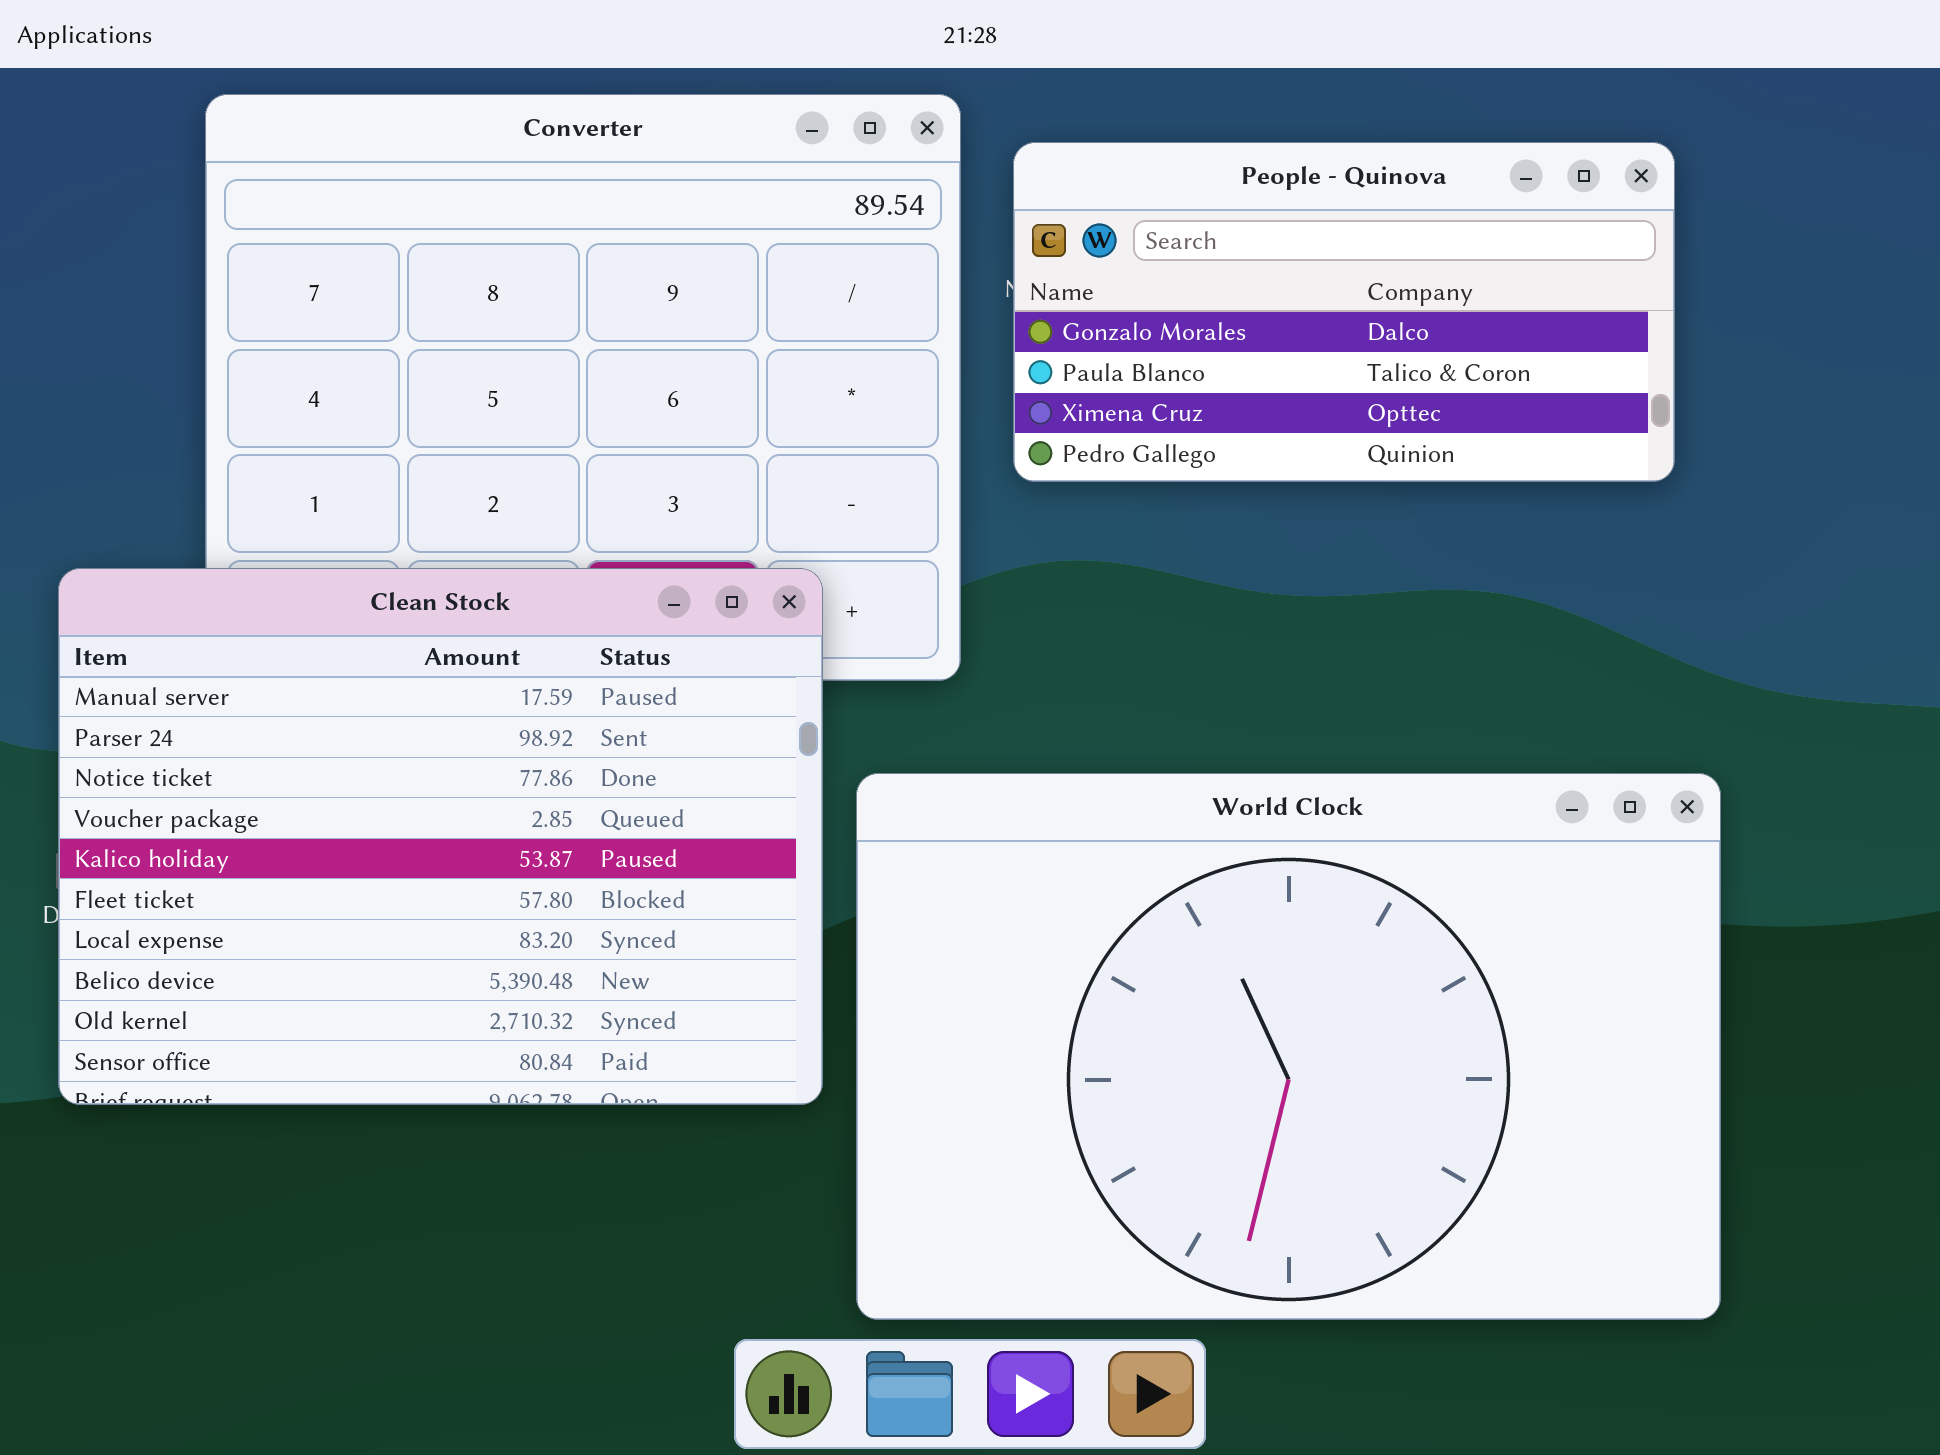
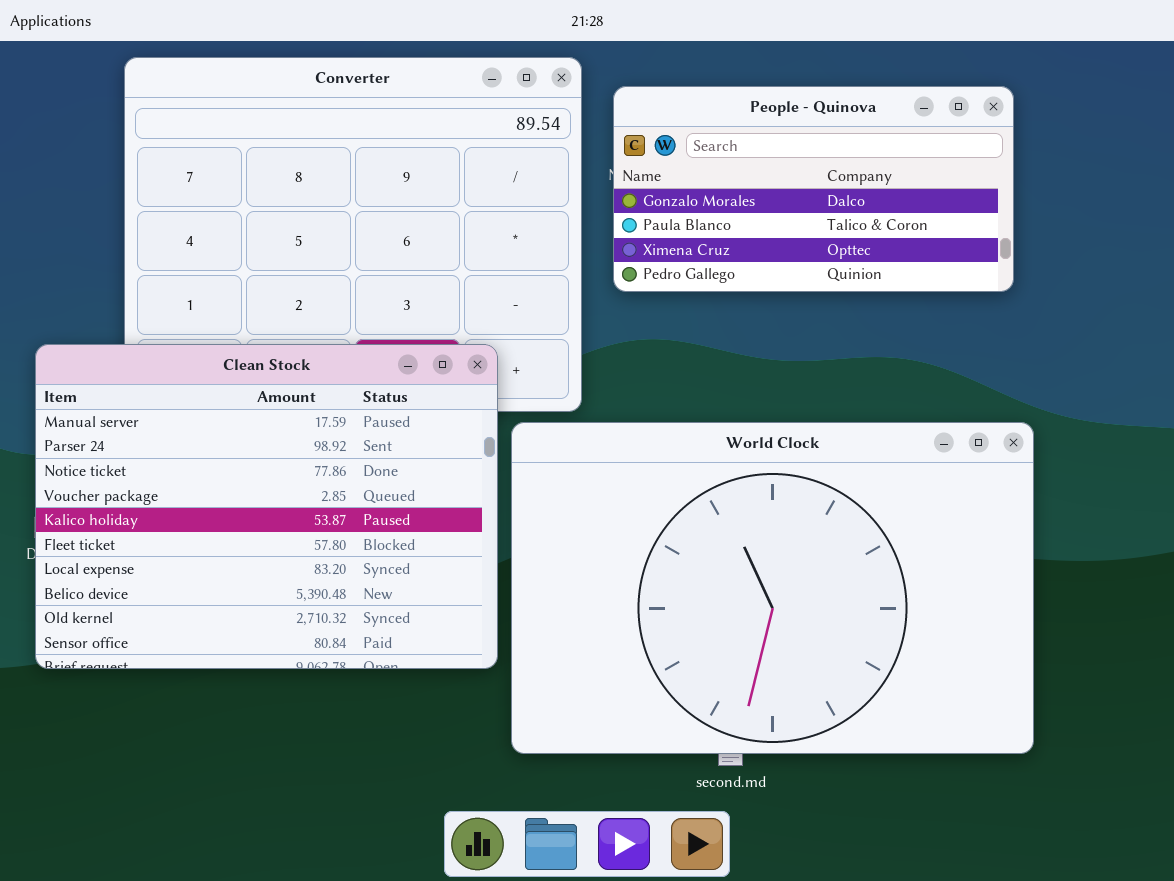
World Clock: [856,773,1721,1320] -> [511,422,1034,754], moved

